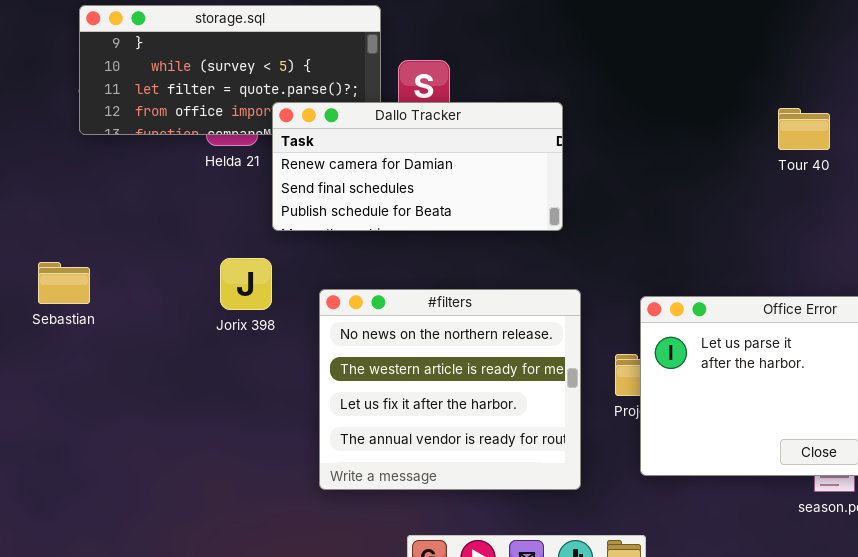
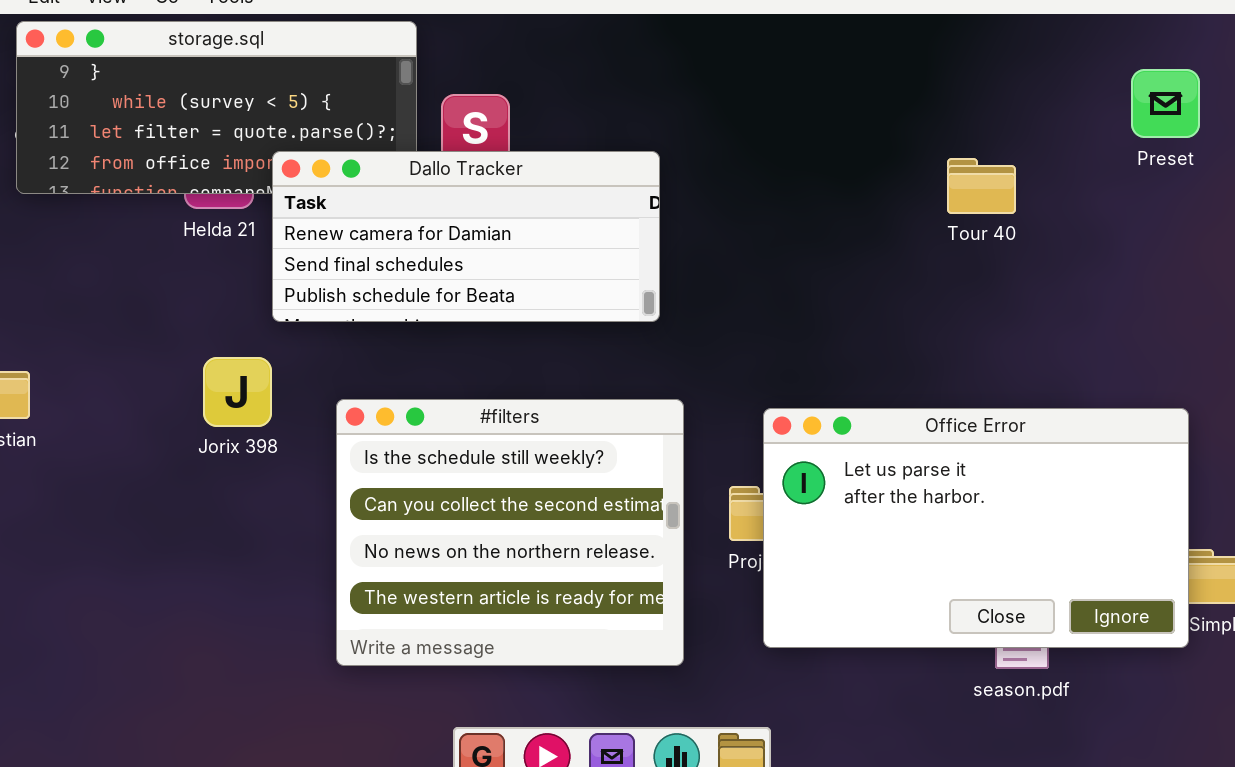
#filters: [319,289,581,490] -> [336,399,684,666], scrolled up 2 rows

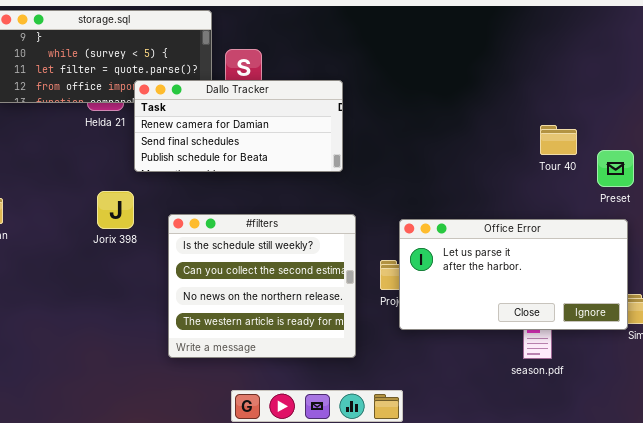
Preset: [1131,69,1200,138] -> [597,150,634,187], moved
Tour 40: [947,158,1016,214] -> [540,125,577,155], moved
Office Error: [763,408,1189,648] -> [399,219,628,330], resized

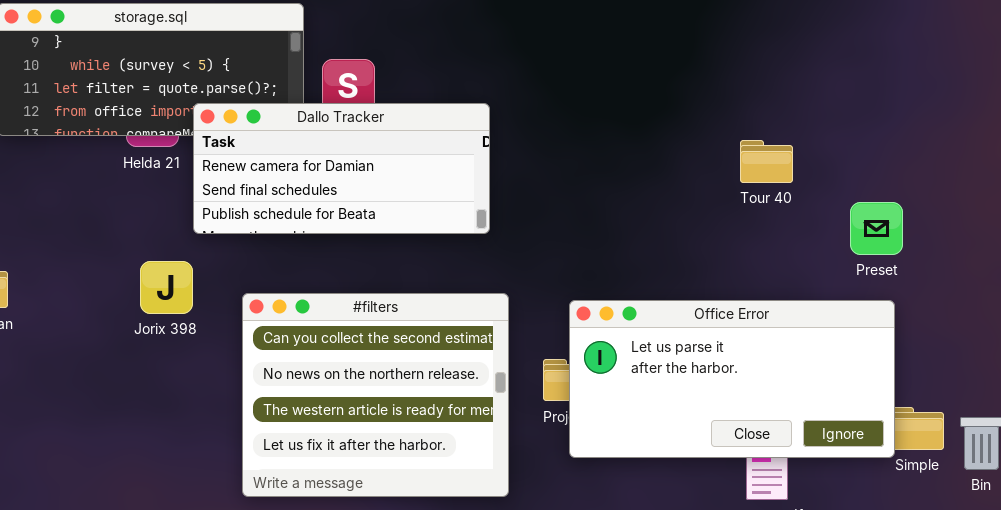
Tour 40: [540,125,577,155] -> [740,140,793,183], moved
#filters: [168,214,356,358] -> [242,293,509,497], scrolled down 1 row

